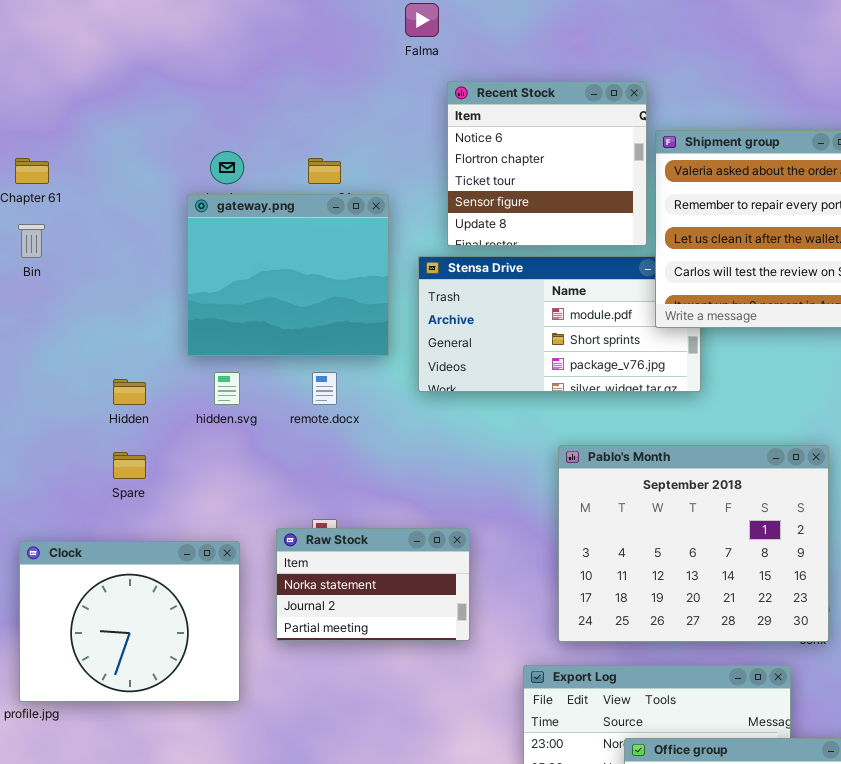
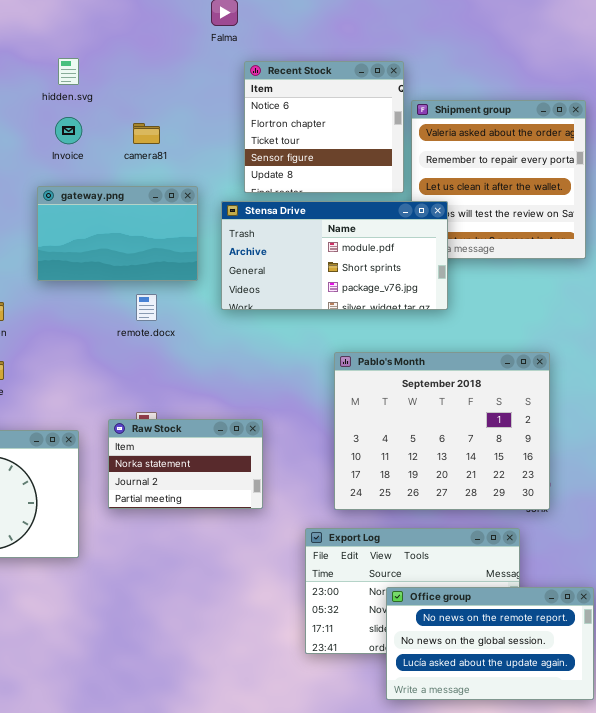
gateway.png: [187,194,389,356] -> [37,186,198,281], resized
Stensa Drive: [418,256,701,392] -> [221,201,448,310], raised
hidden.svg: [214,372,240,405] -> [58,58,79,85], moved

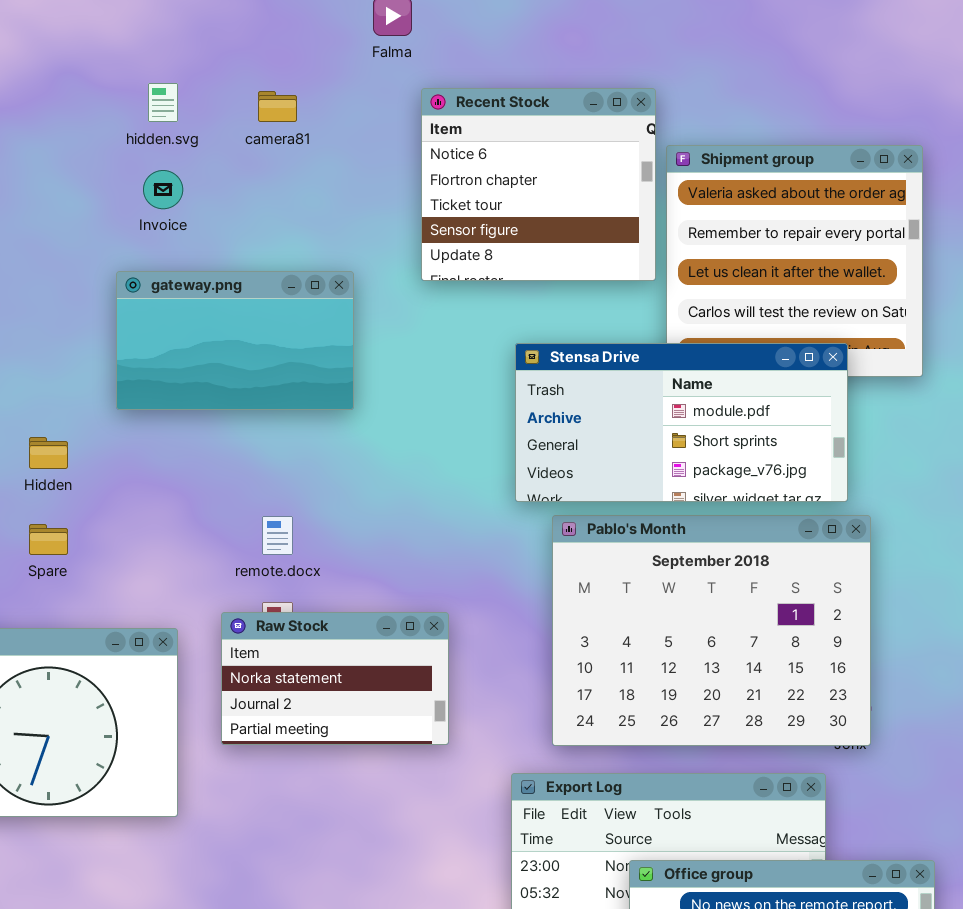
camera81: [133,123,160,144] -> [258,91,297,122], moved
Stensa Drive: [221,201,448,310] -> [515,343,848,502], moved
remote.docx: [136,294,157,321] -> [262,516,293,555], moved

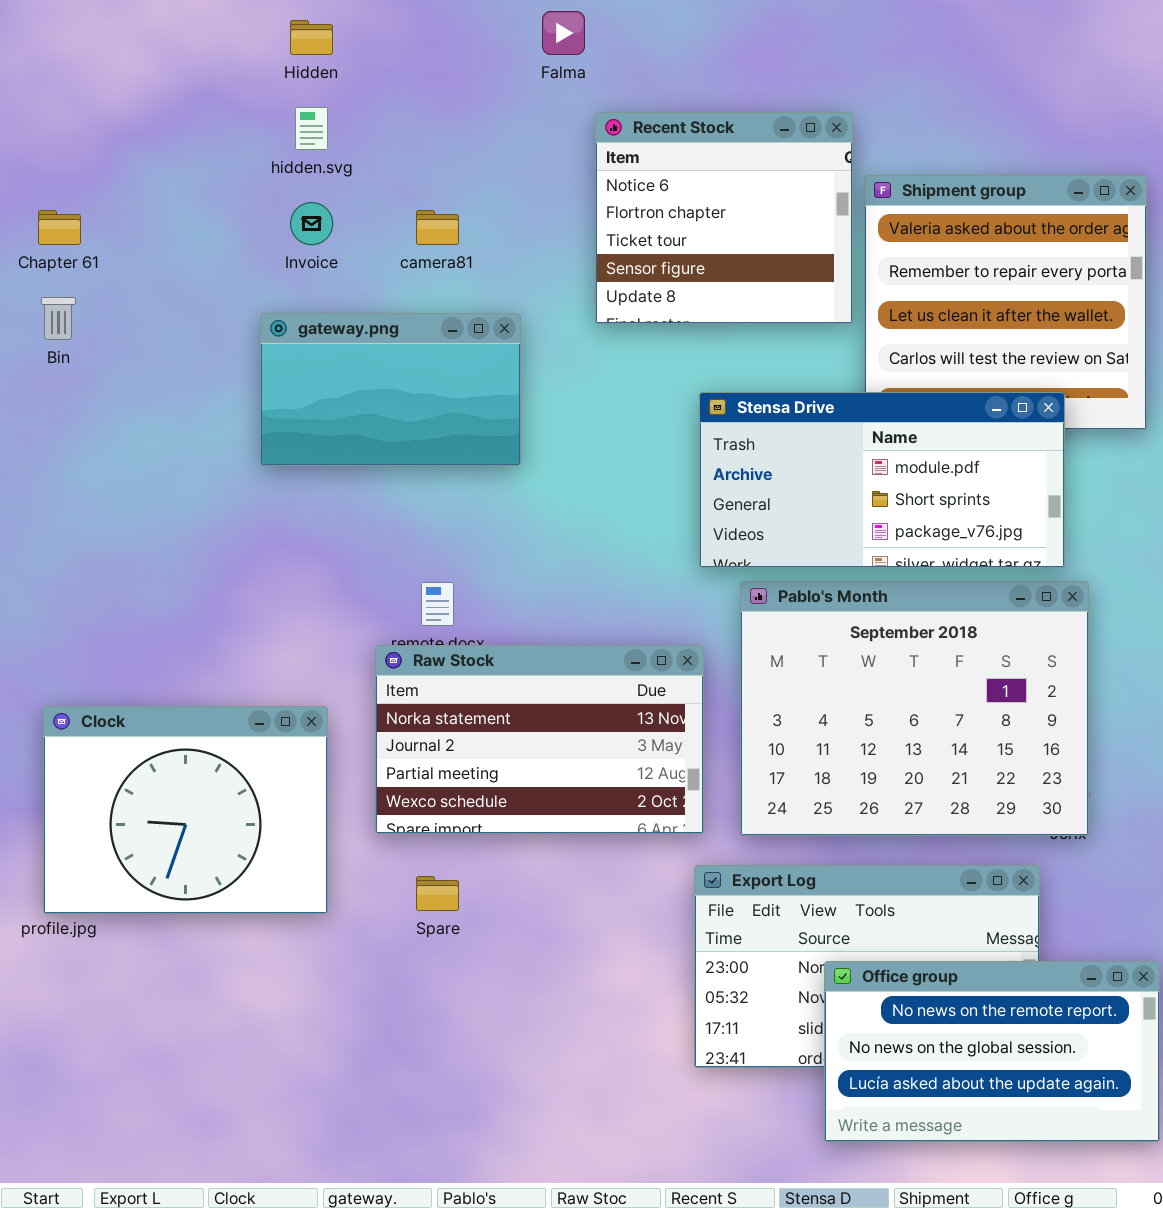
camera81: [258,91,297,122] -> [416,210,459,245], moved
Hidden: [29,437,68,469] -> [290,20,333,55], moved
Spare: [29,524,68,555] -> [416,876,459,911], moved
Raw Stock: [221,612,449,745] -> [375,645,704,834], resized

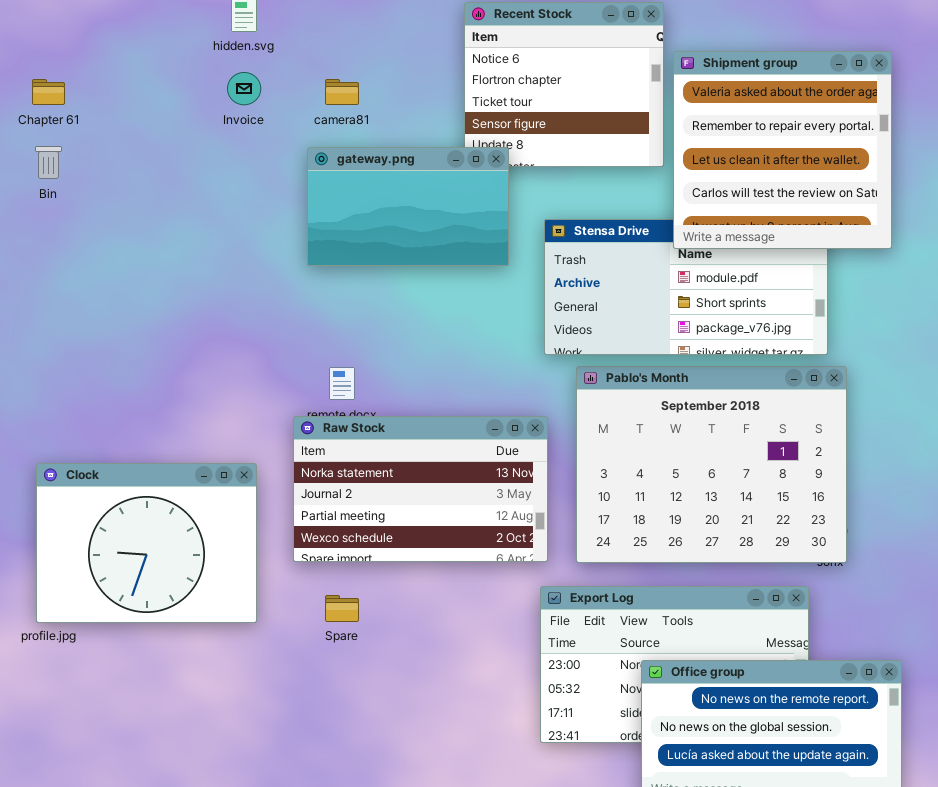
Shipment group: [864,175,1147,430] -> [673,51,892,249], raised
gateway.png: [260,313,521,466] -> [307,147,509,266], moved

